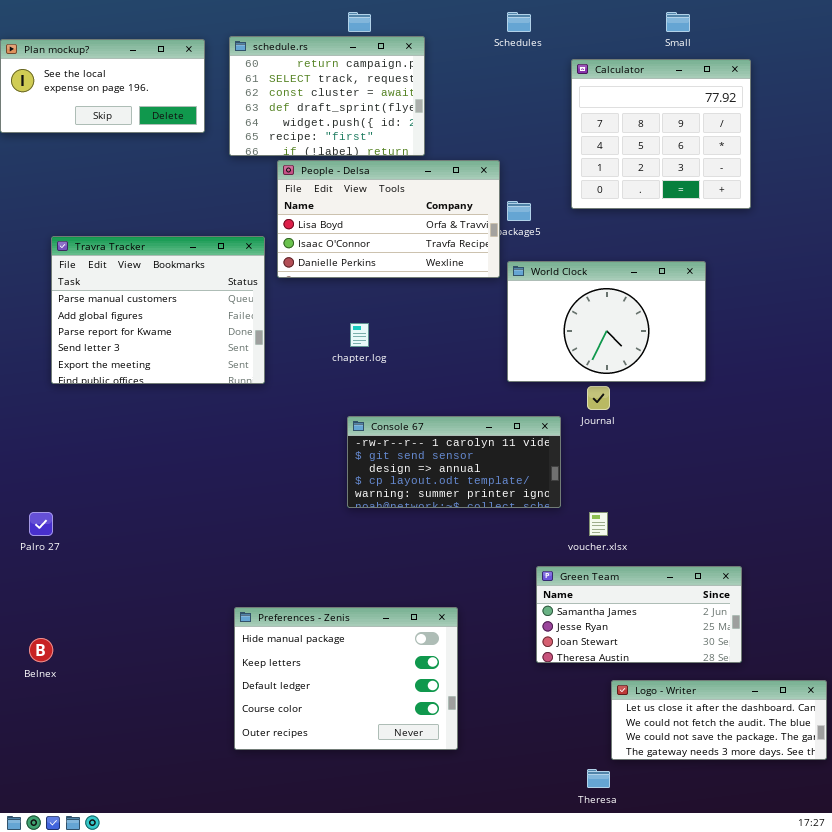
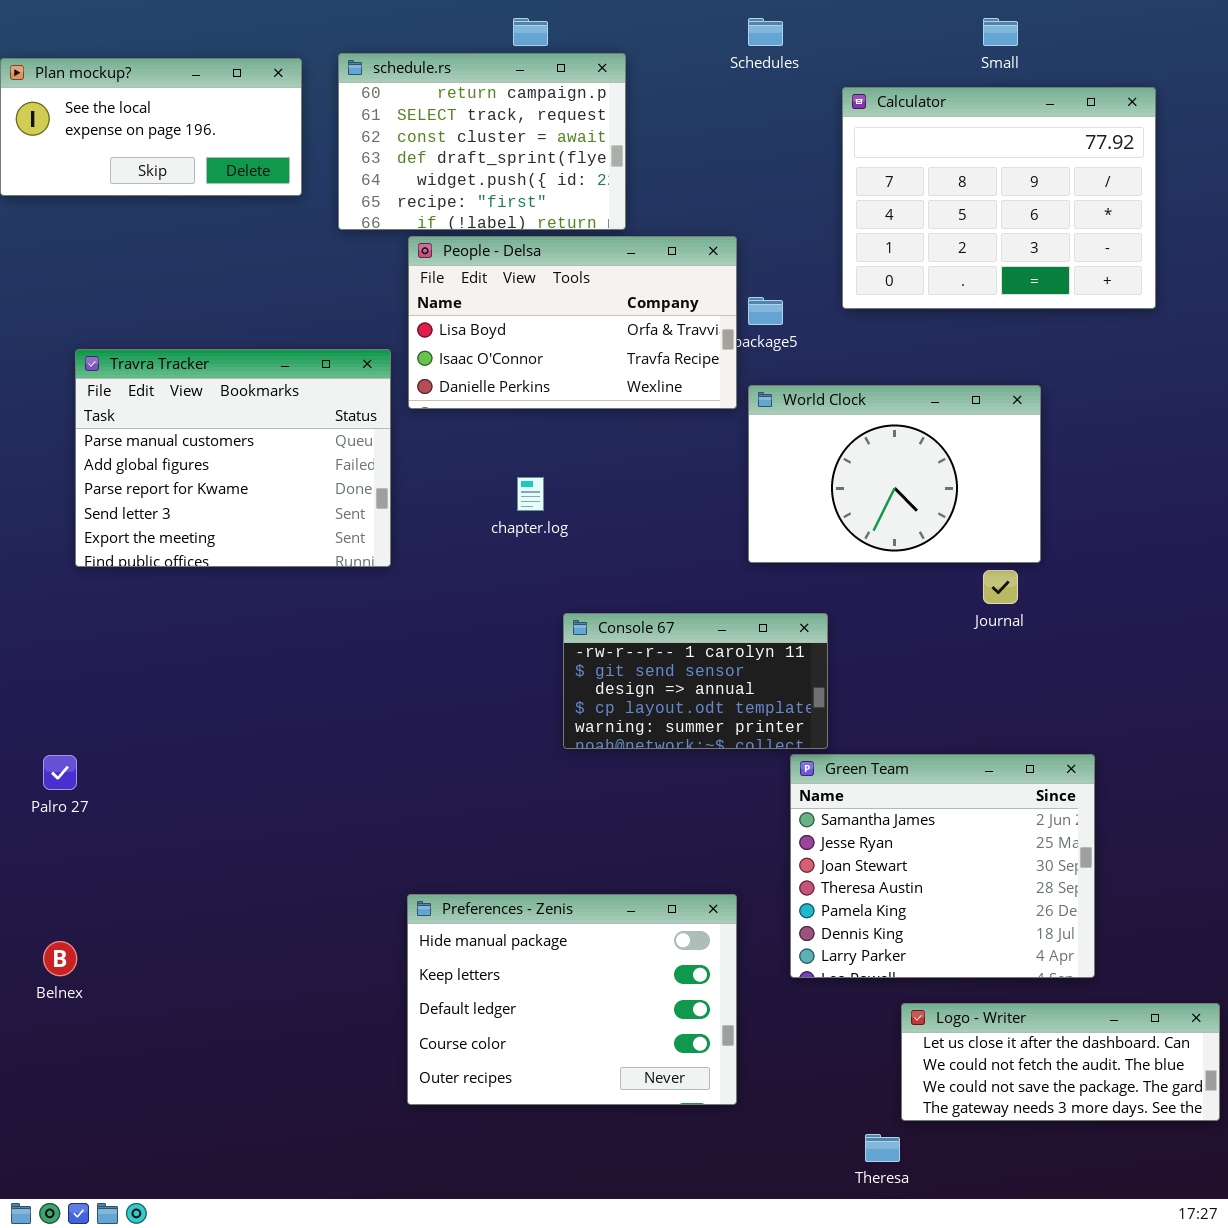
Calculator: [571,59,751,209] -> [842,87,1156,309], resized
Journal: [587,386,610,410] -> [983,570,1018,604], moved
Console 67: [347,416,561,508] -> [563,613,828,749], resized
Green Team: [536,566,742,663] -> [790,754,1095,978], resized
Preferences - Zenis: [234,607,458,750] -> [407,894,737,1105], moved

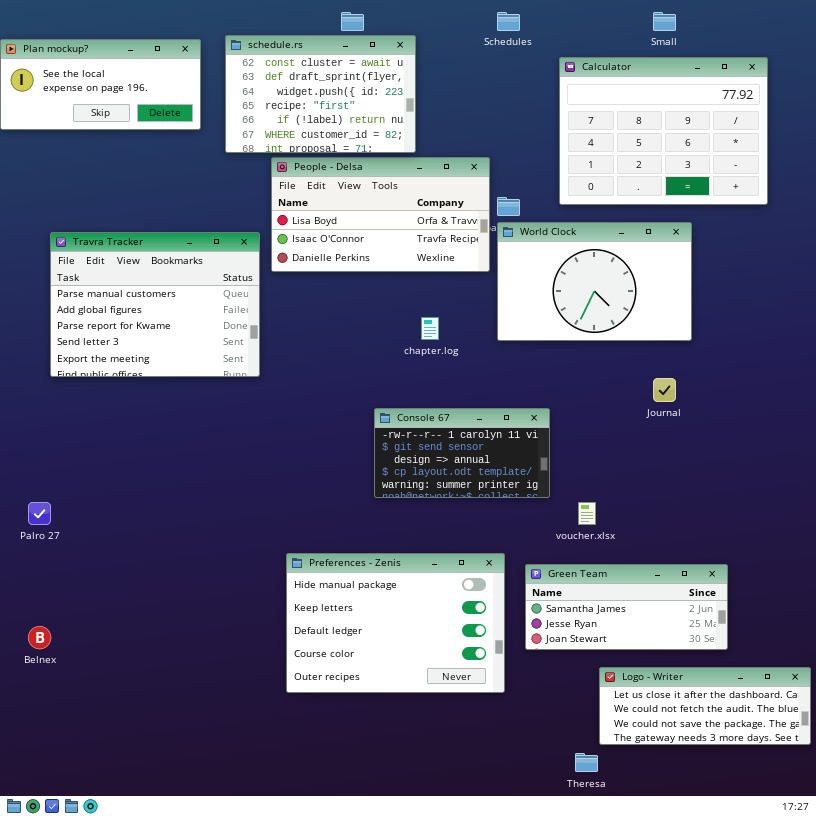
schedule.rs: [338,53,626,230] -> [225,35,416,153], scrolled down 2 rows
World Clock: [748,385,1041,563] -> [497,222,692,341], moved
chapter.log: [517,477,544,511] -> [421,317,439,340], moved
Green Team: [790,754,1095,978] -> [525,564,728,650], resized
Preferences - Zenis: [407,894,737,1105] -> [286,553,505,693], moved

